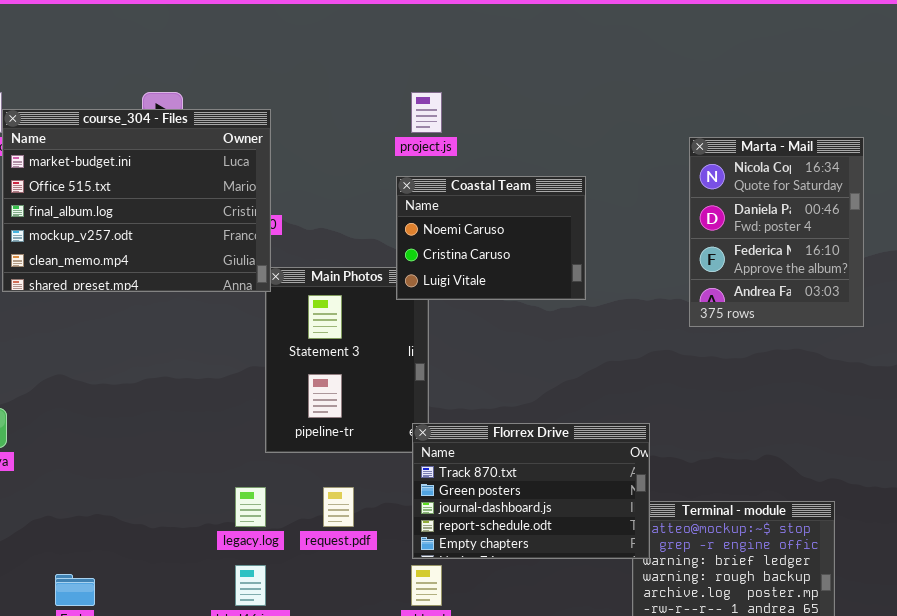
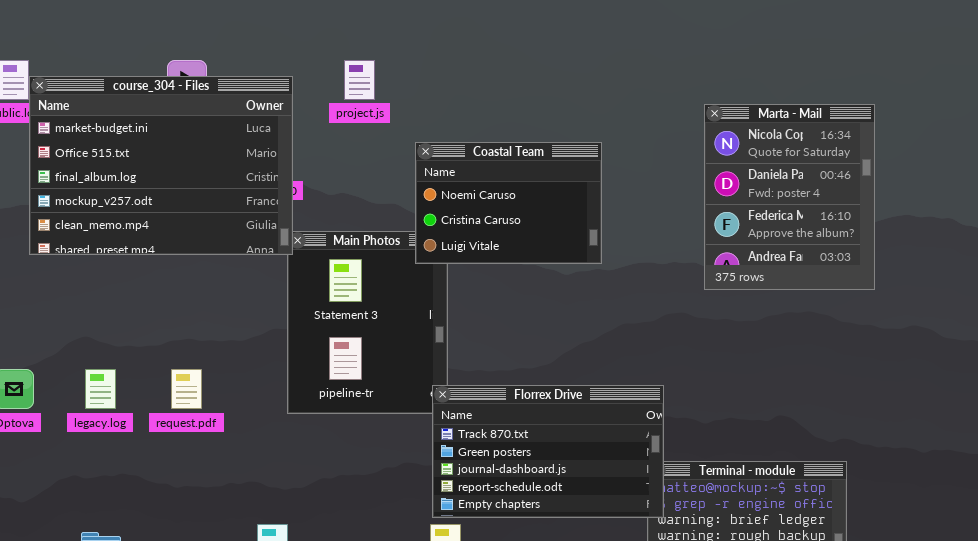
project.js: [411,92,442,133] -> [344,60,375,100], moved
legacy.log: [235,487,266,527] -> [85,369,116,409], moved
request.pdf: [323,487,354,527] -> [171,369,202,409], moved

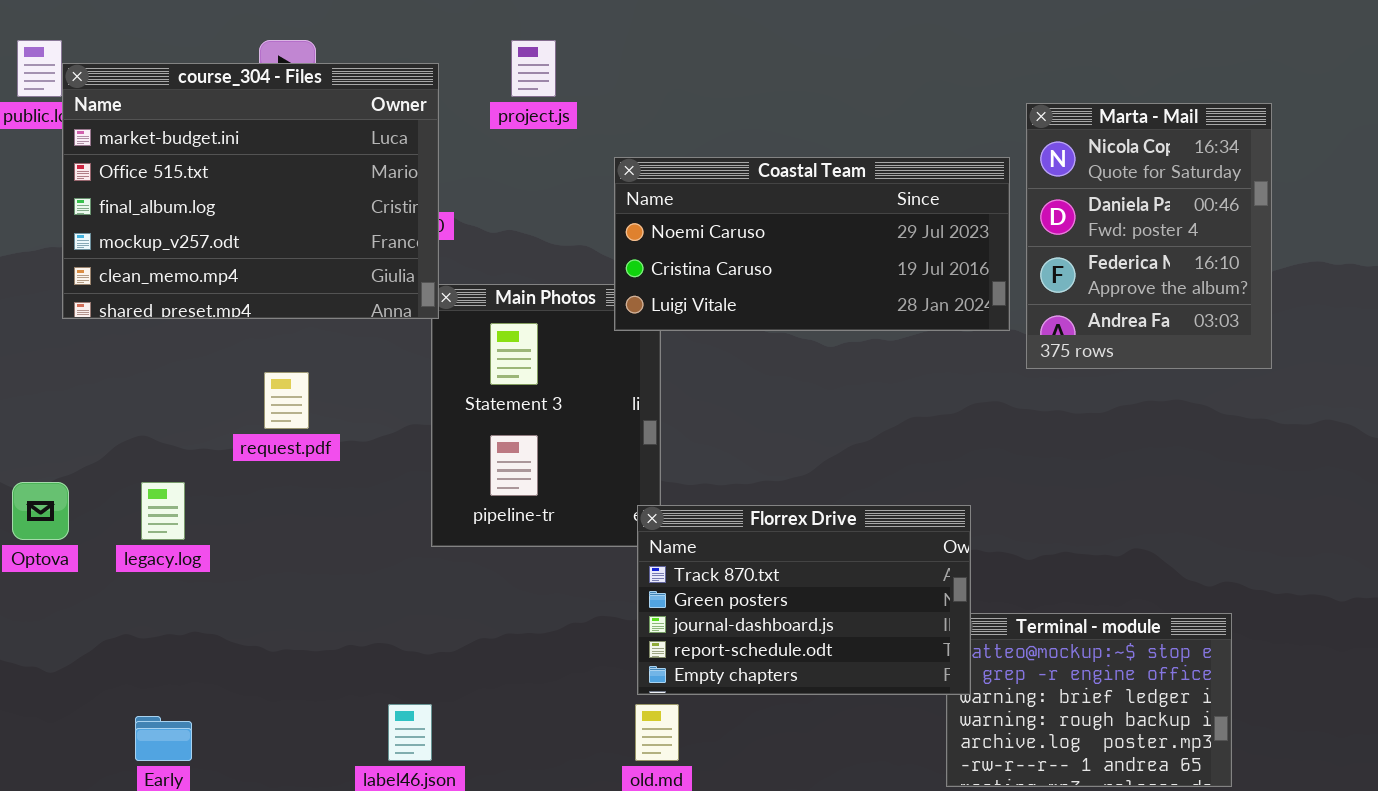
Coastal Team: [415,142,602,264] -> [614,157,1010,331], resized
request.pdf: [171,369,202,409] -> [264,372,309,429], moved

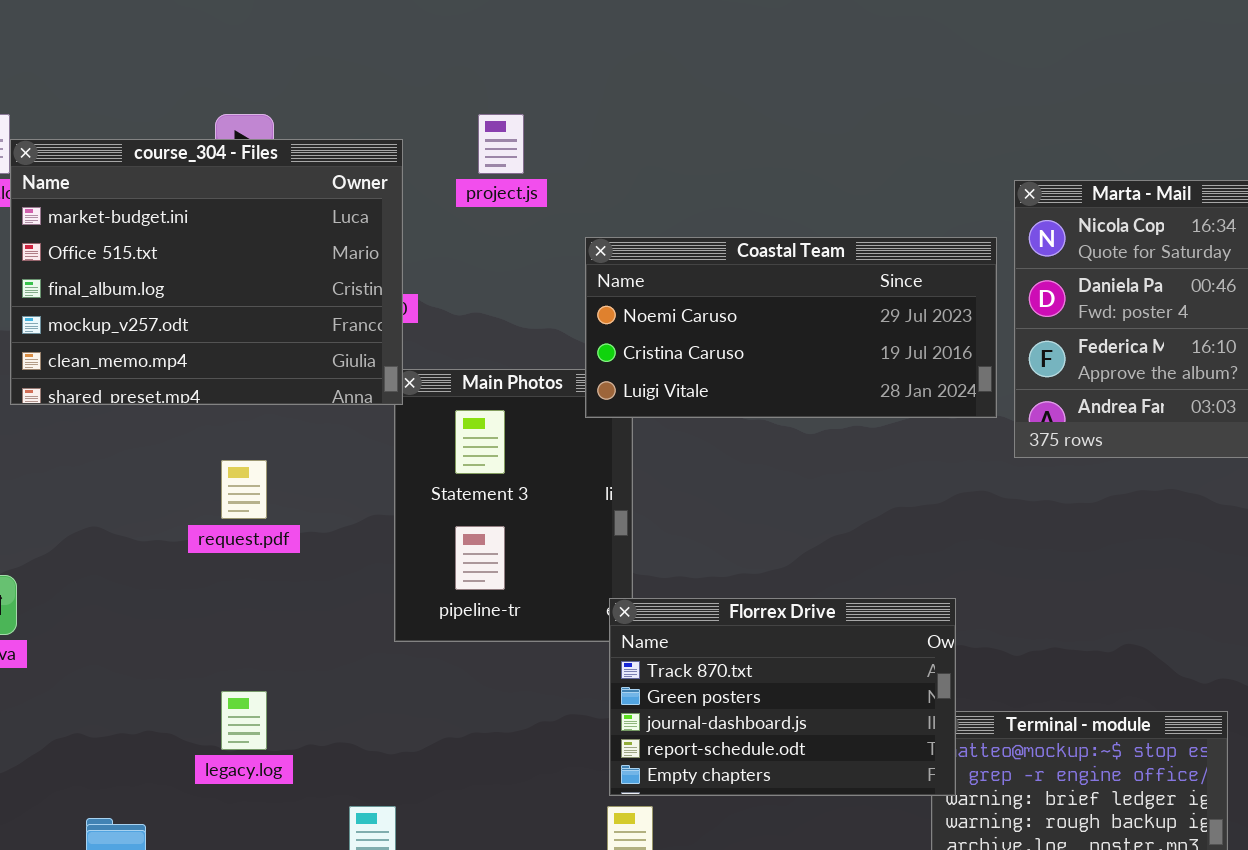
legacy.log: [141,482,185,540] -> [221,691,267,750], moved

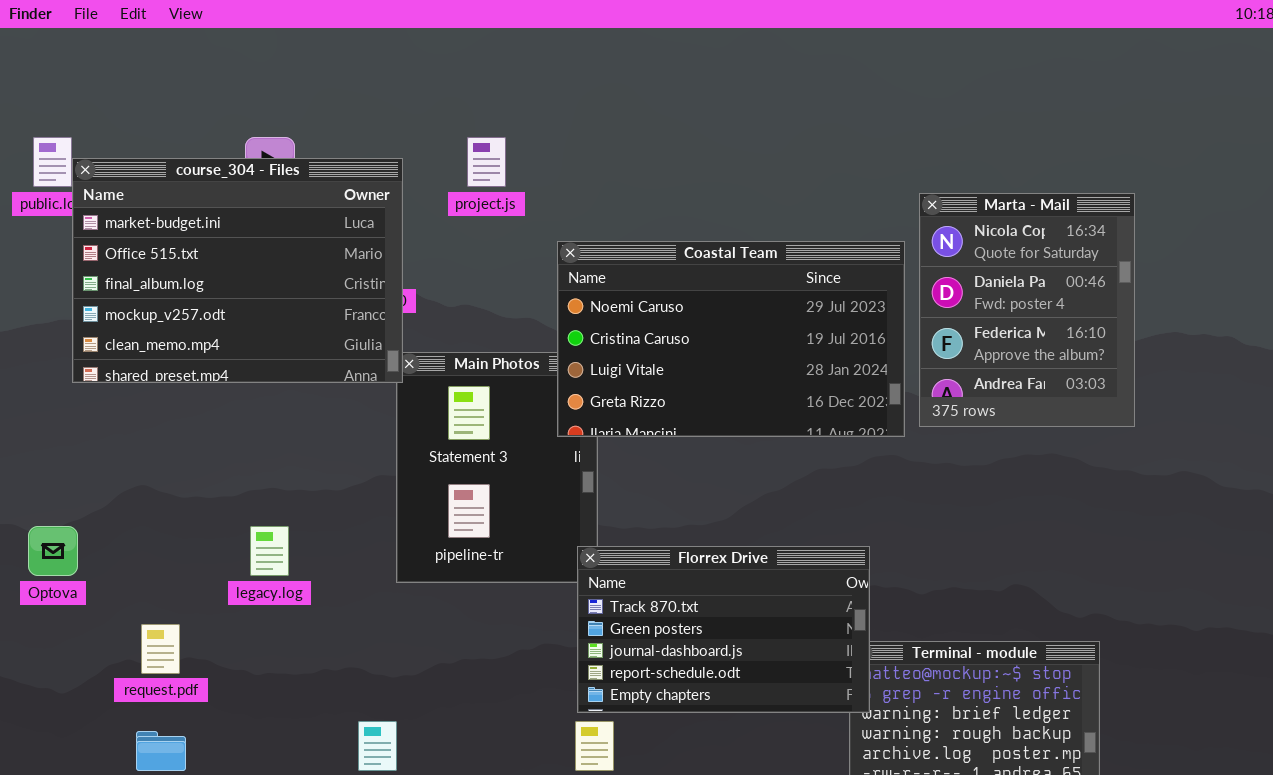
Coastal Team: [585,237,997,418] -> [557,241,905,437], resized
request.pdf: [221,460,267,519] -> [141,624,180,674], moved
legacy.log: [221,691,267,750] -> [250,526,289,576], moved

